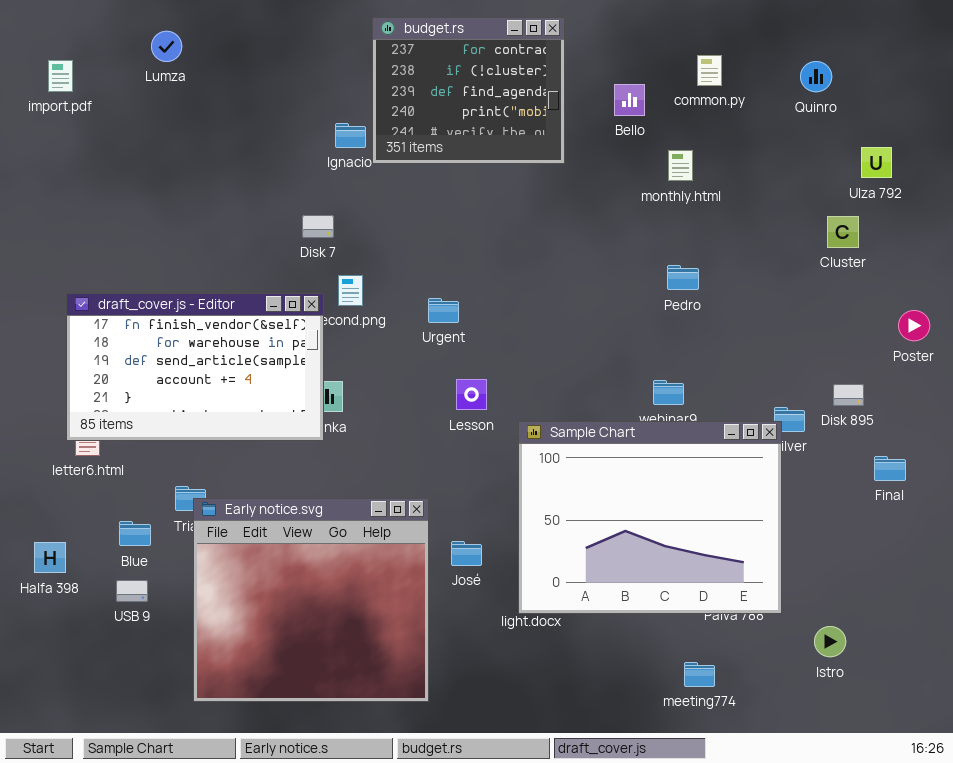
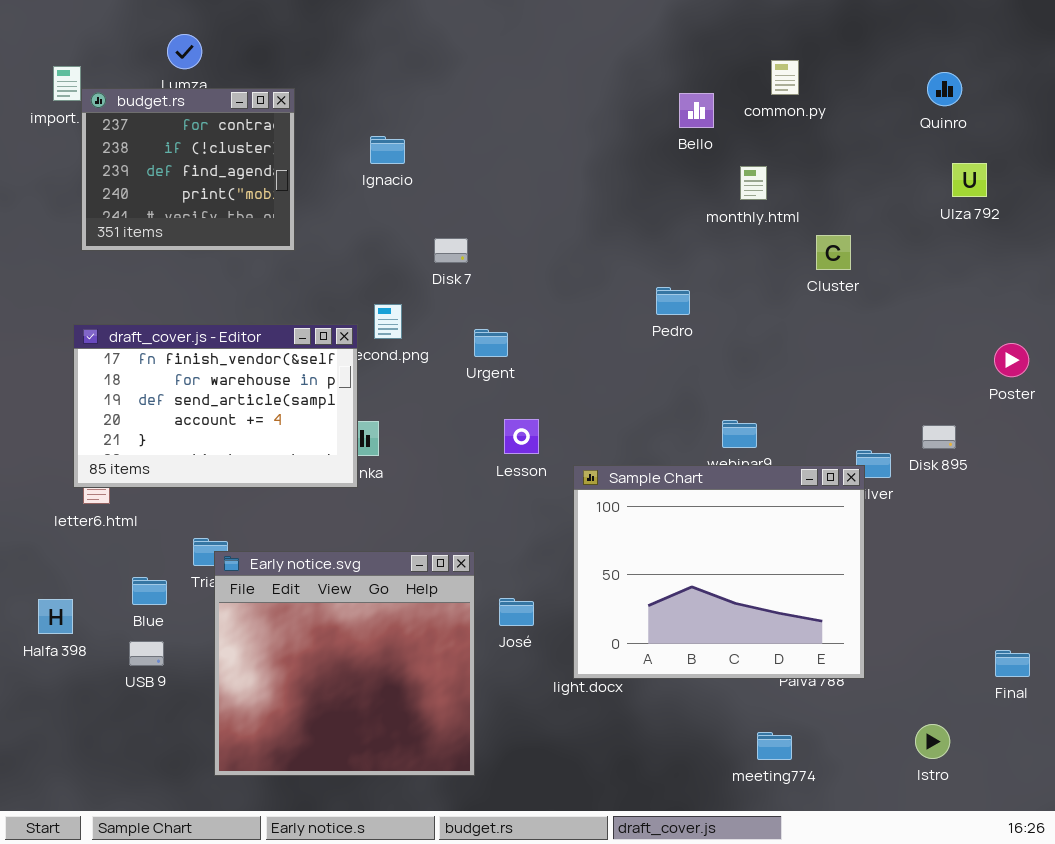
budget.rs: [372,17,565,164] -> [81,88,295,251], moved
Quinro: [800,61,832,92] -> [927,72,962,106], moved
Disk 7: [302,215,334,238] -> [434,238,468,263], moved
Cluster: [827,216,859,248] -> [816,235,851,270], moved
Pedro: [667,265,699,290] -> [656,287,690,315], moved
Final: [874,456,906,481] -> [995,650,1030,677], moved
Istro: [814,626,846,657] -> [915,724,950,759], moved

